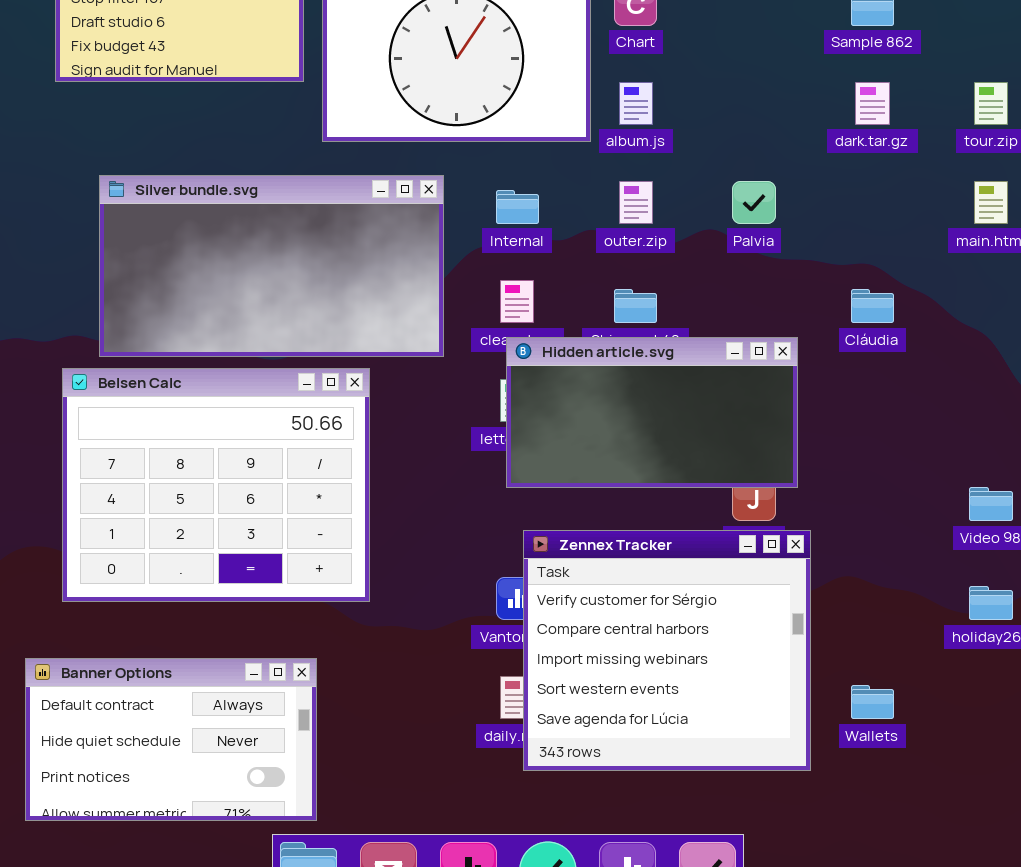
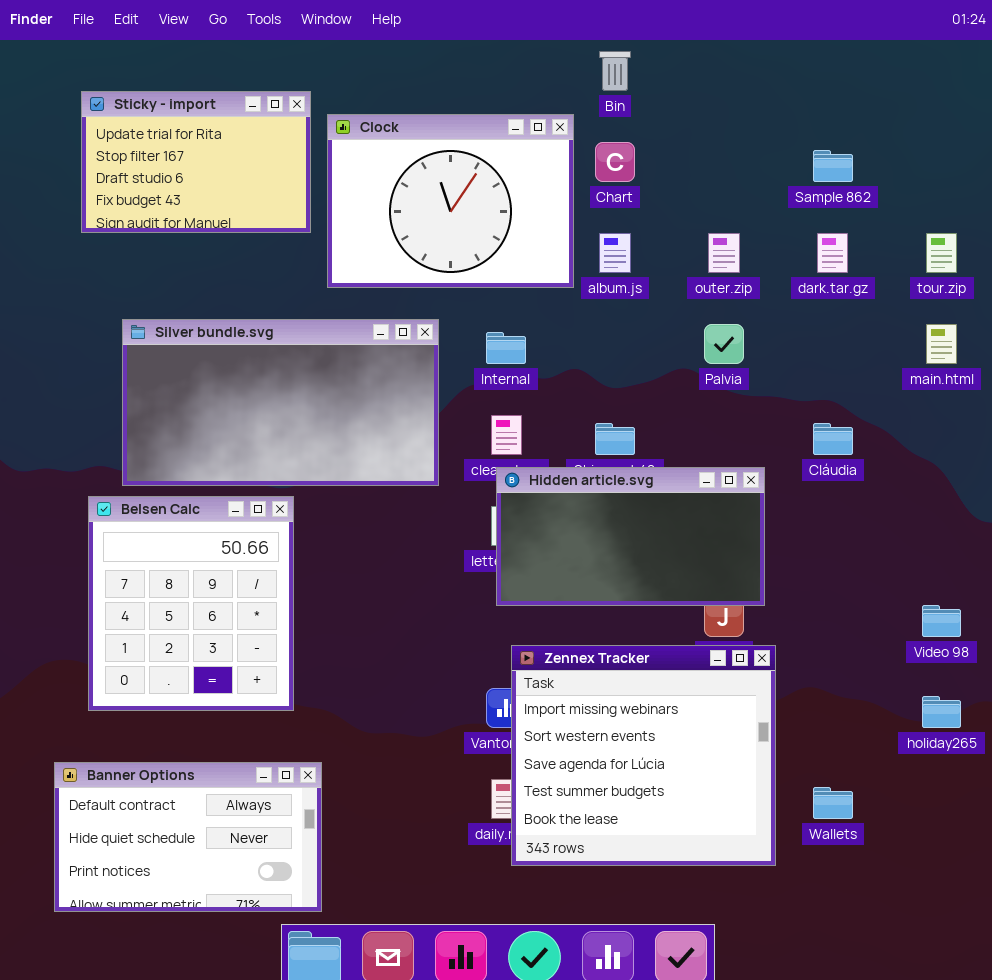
outer.zip: [619,181,653,224] -> [708,233,740,273], moved
Belsen Calc: [62,368,370,602] -> [88,496,294,711], resized
Zennex Tracker: [523,530,811,771] -> [511,645,776,866], scrolled down 2 rows

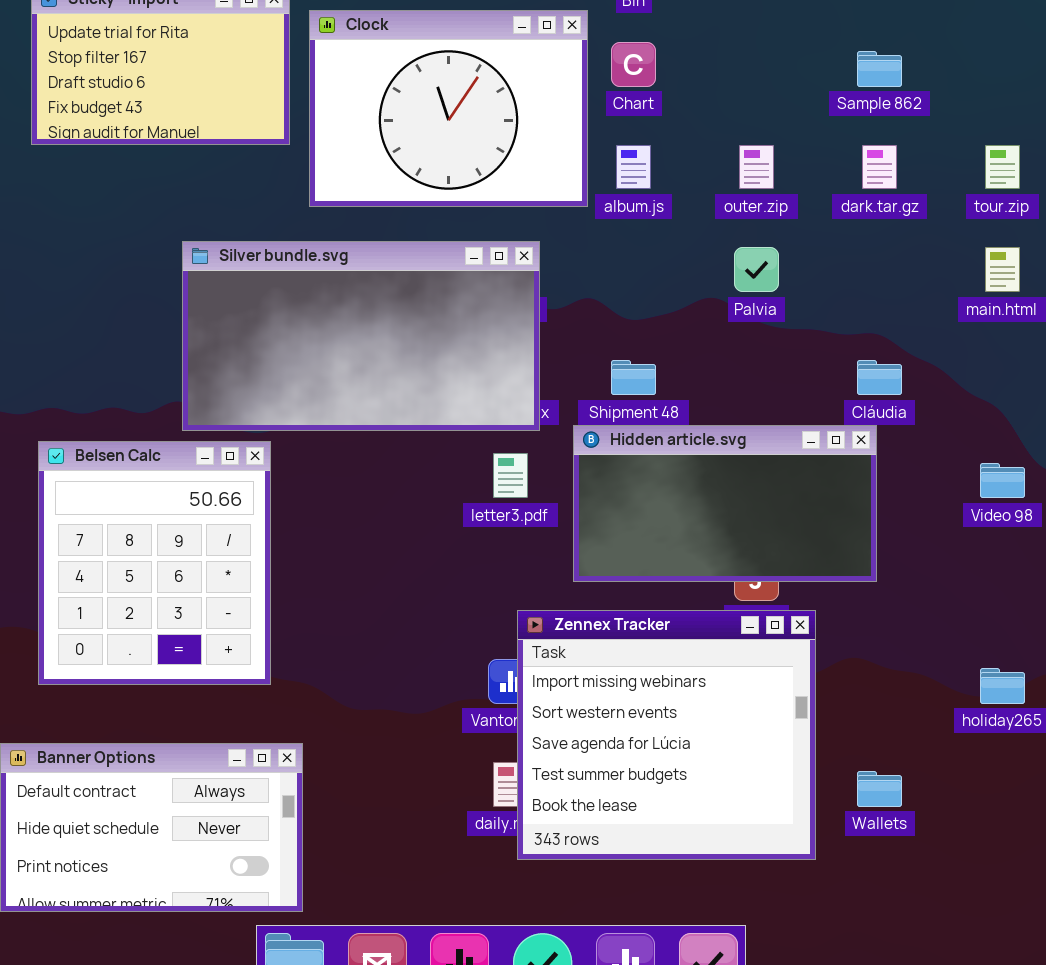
Silver bundle.svg: [122,319,439,486] -> [182,241,540,431], moved
Hidden article.svg: [496,467,765,606] -> [573,425,877,582], moved
Video 98: [922,605,961,637] -> [980,463,1025,498], moved

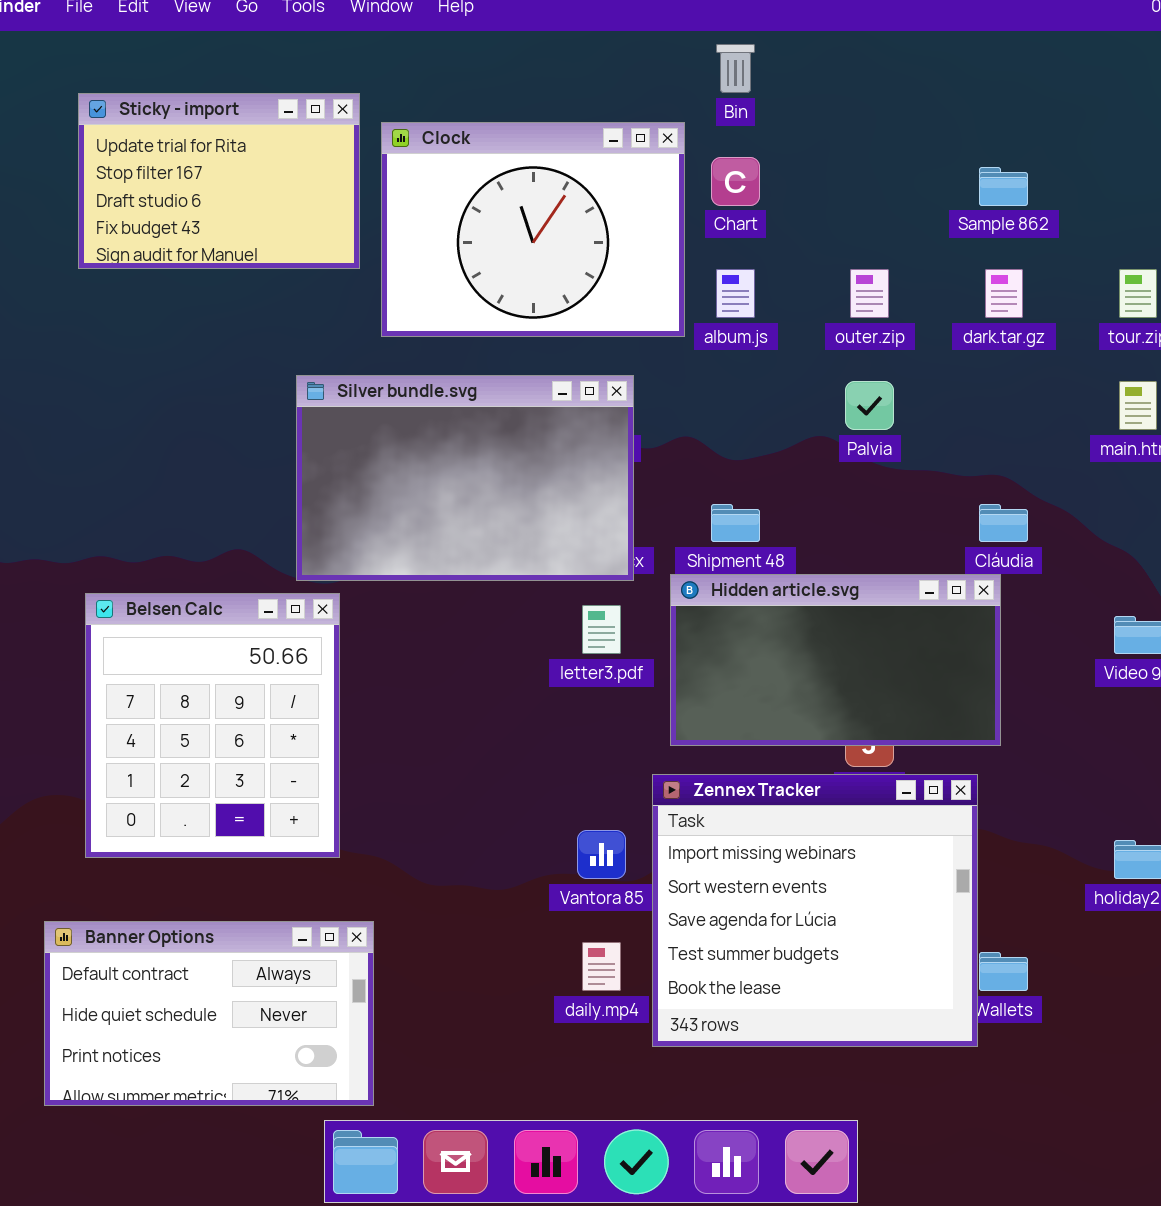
Silver bundle.svg: [182,241,540,431] -> [296,375,634,581], resized
Zennex Tracker: [517,610,816,860] -> [652,774,978,1047], moved

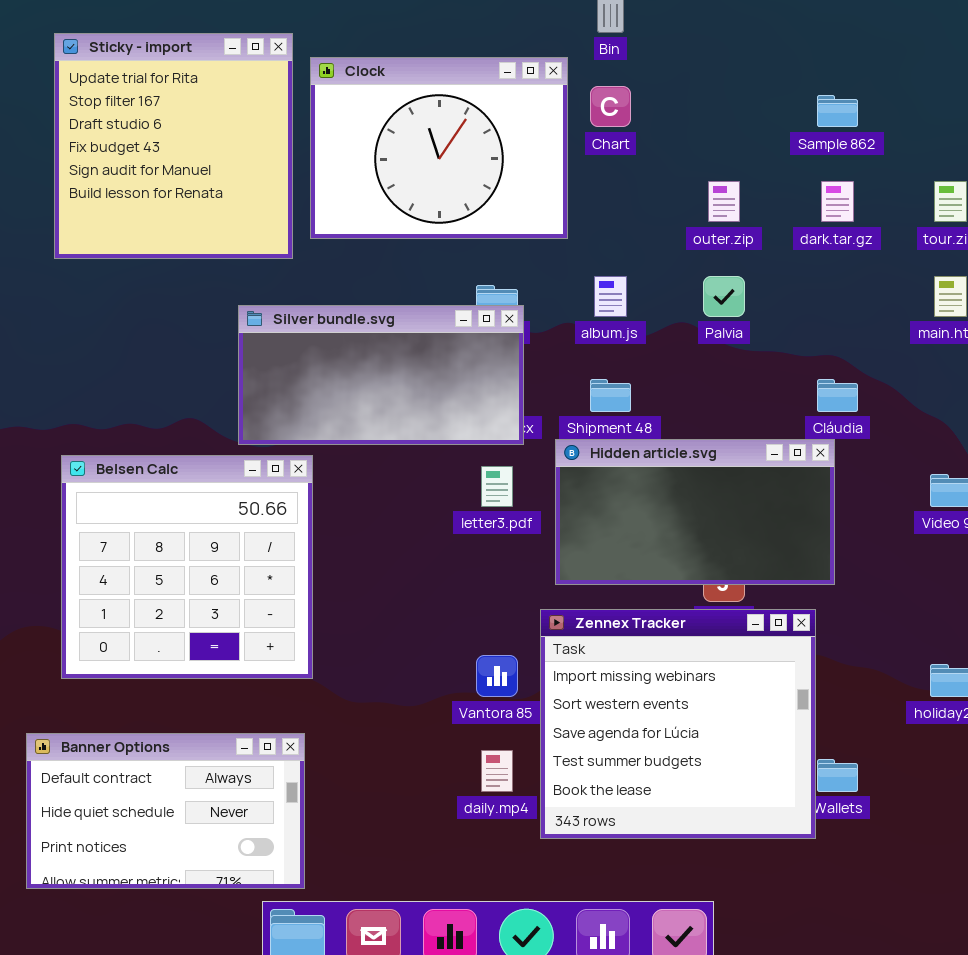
Sticky - import: [78,93,360,269] -> [54,33,293,259], resized
album.js: [716,269,755,318] -> [594,276,627,317], moved
Silver bundle.svg: [296,375,634,581] -> [238,305,524,445], resized
Belsen Calc: [85,593,340,858] -> [61,455,313,679], resized

